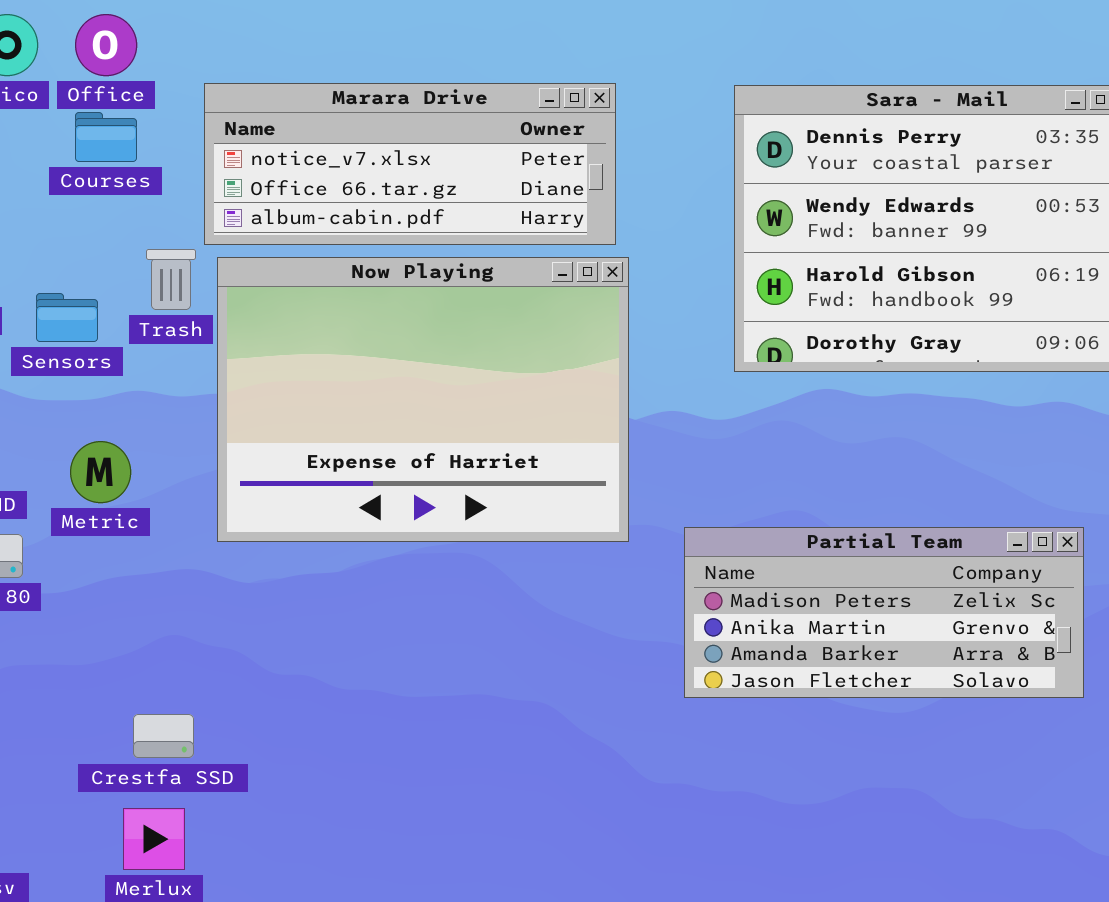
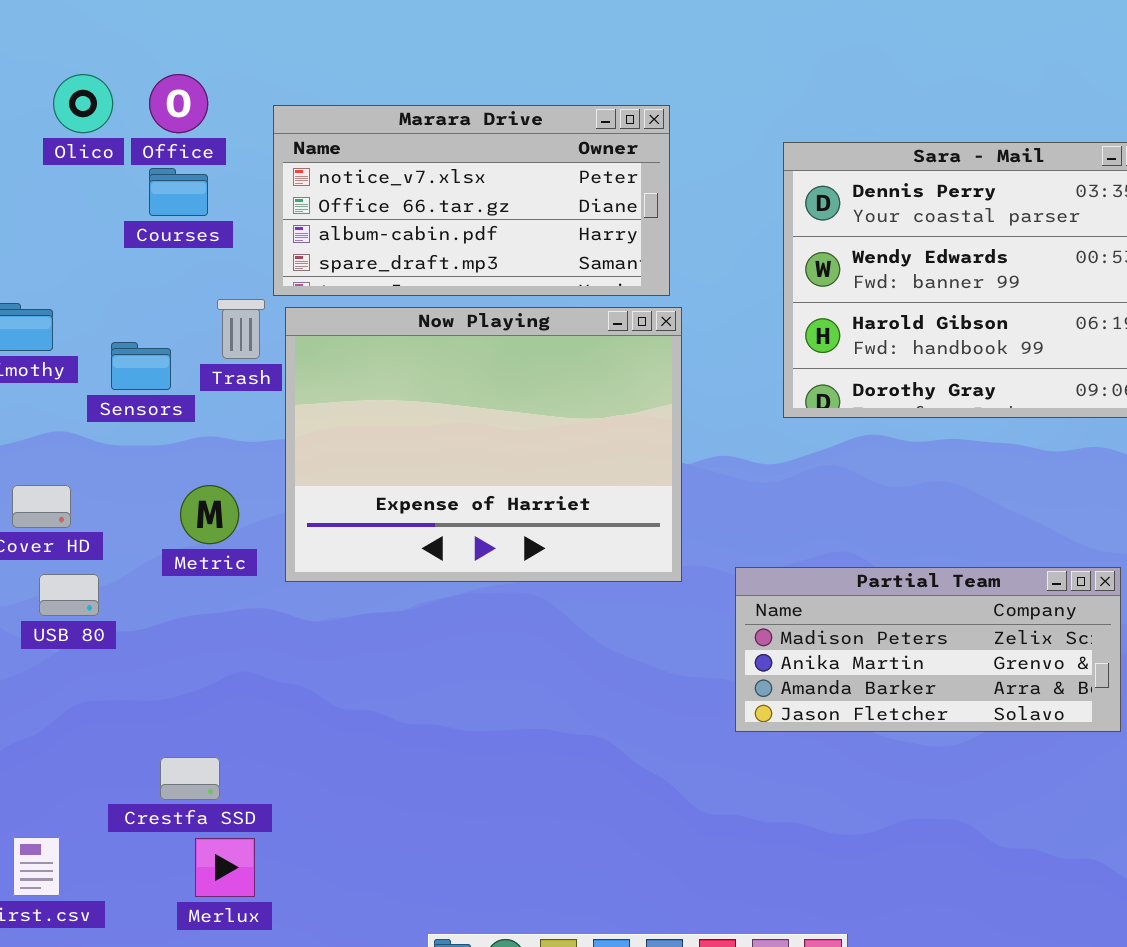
Marara Drive: [204,83,616,245] -> [273,105,670,296], resized
Metric: [70,441,131,503] -> [180,485,239,544], moved
Crestfa SSD: [133,714,194,758] -> [160,757,220,800], moved

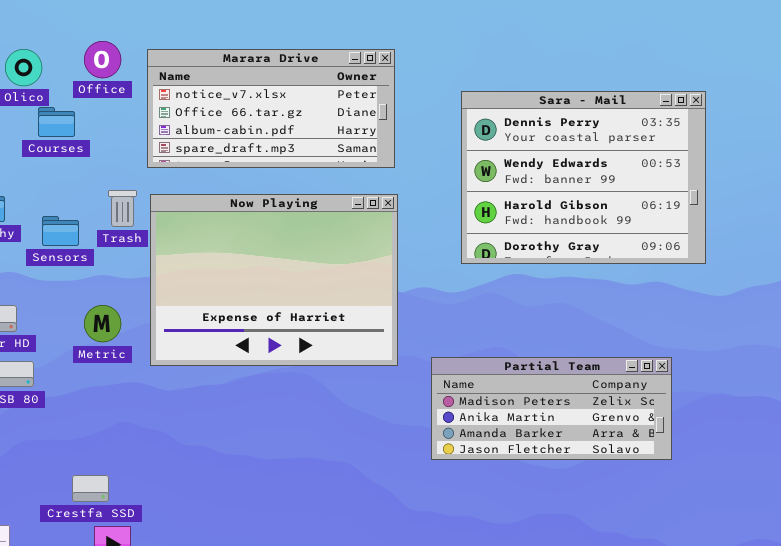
Office: [149,74,208,133] -> [84,41,121,78], moved
Marara Drive: [273,105,670,296] -> [147,49,395,168], moved
Courses: [149,168,208,216] -> [38,107,75,137], moved

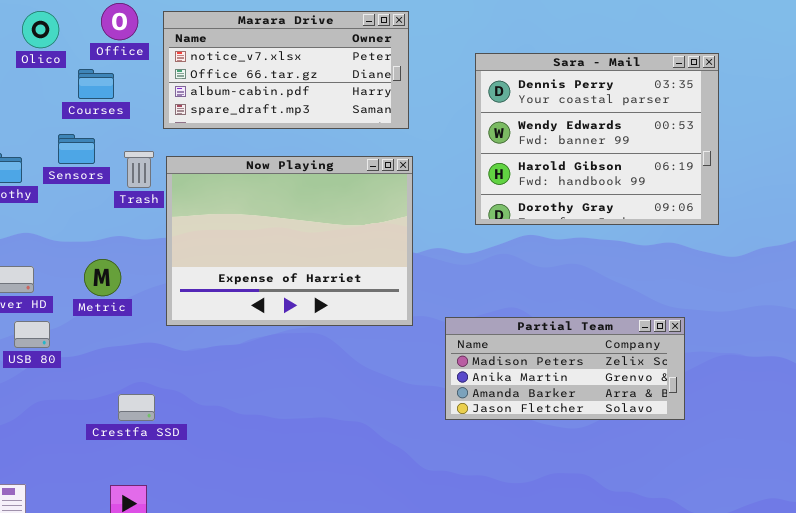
Courses: [38,107,75,137] -> [78,69,114,99], moved
Sensors: [42,216,79,246] -> [58,134,95,164], moved
Metric: [84,305,121,342] -> [84,259,121,296], moved
Crestfa SSD: [72,475,109,502] -> [118,394,155,421], moved

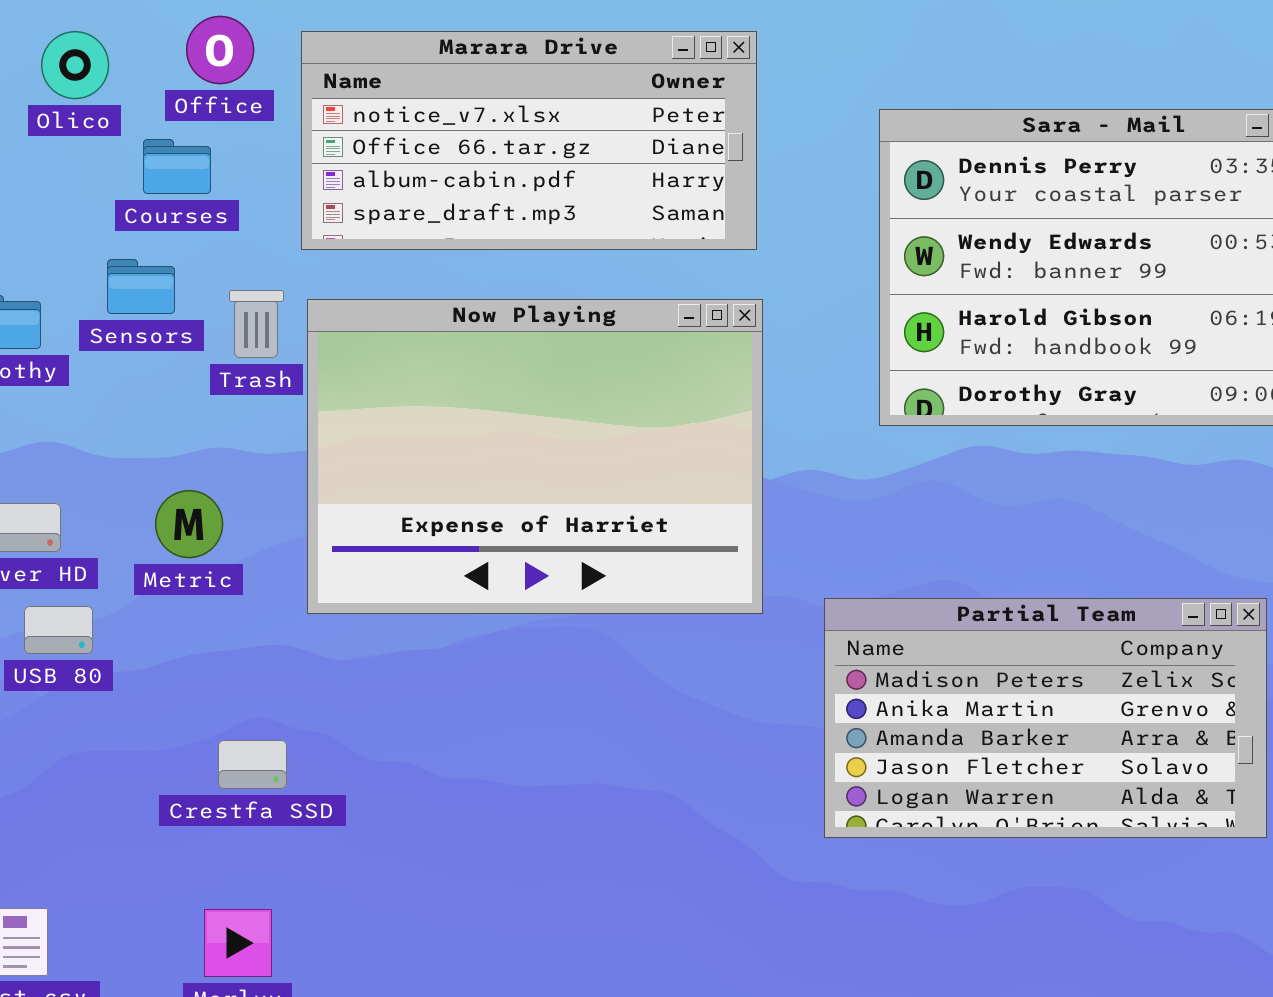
Partial Team: [445,317,685,420] -> [824,598,1267,838], resized

